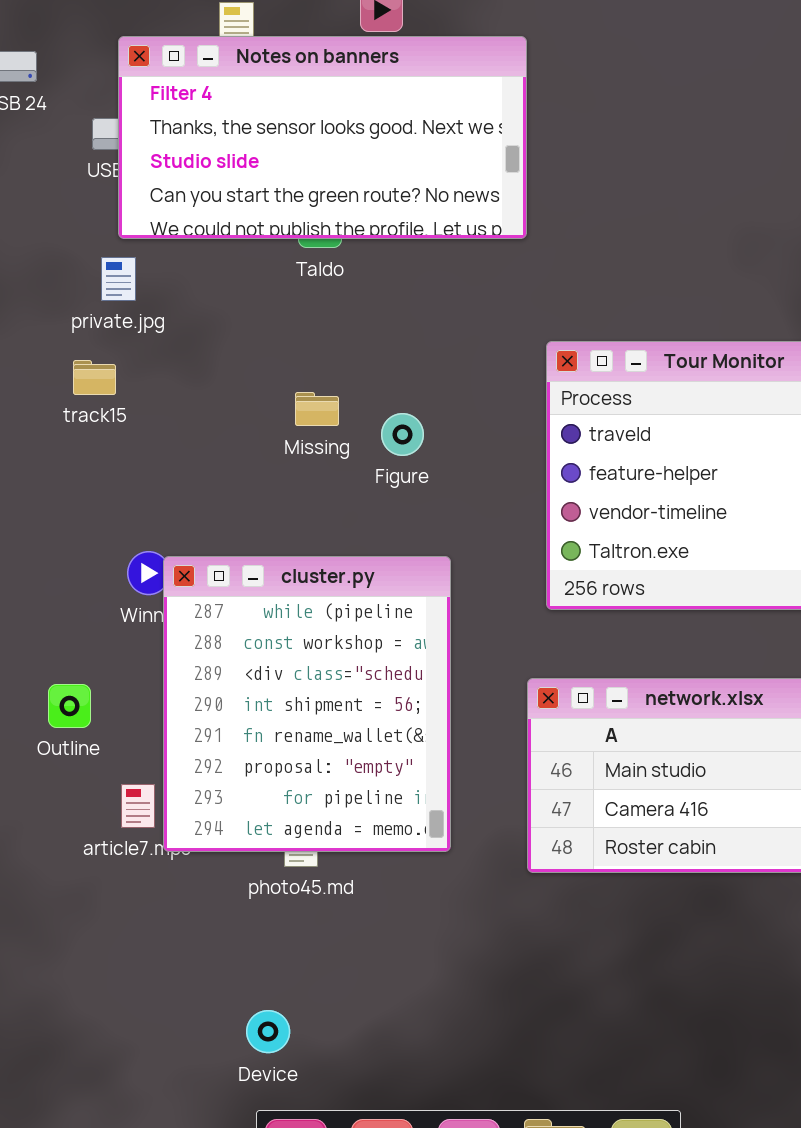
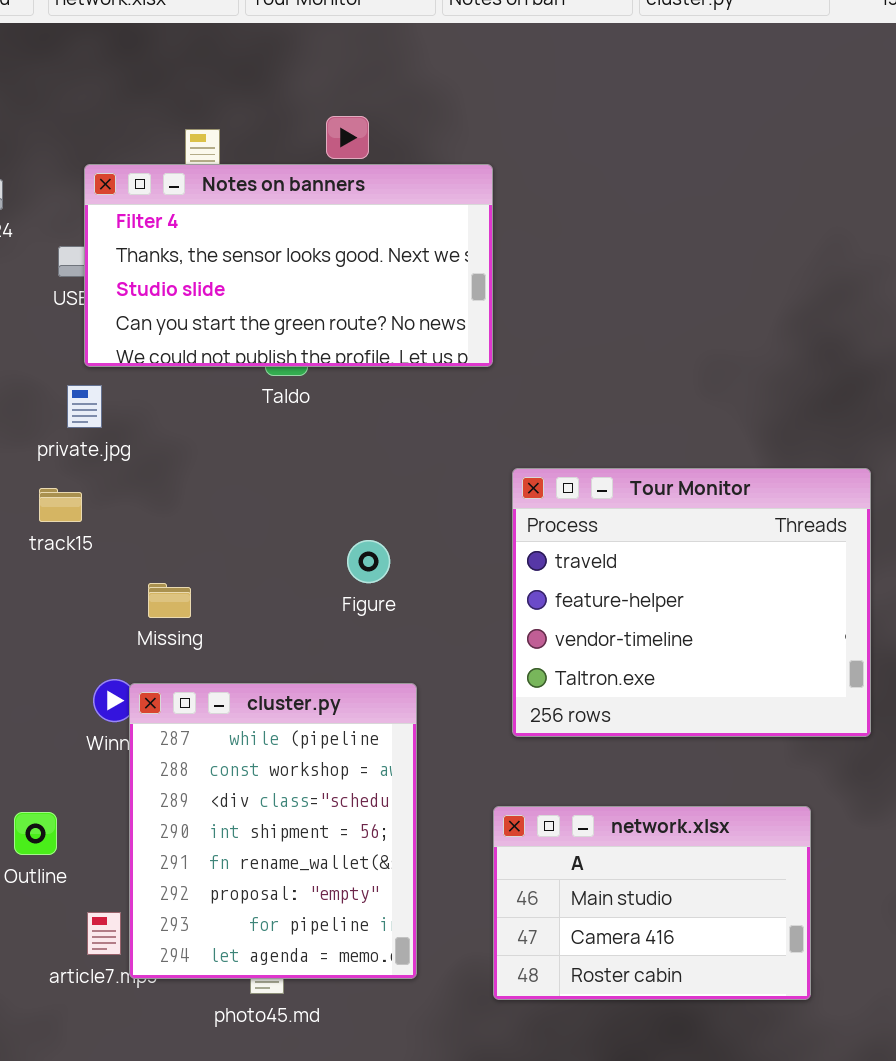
Missing: [295,392,339,426] -> [148,583,191,618], moved

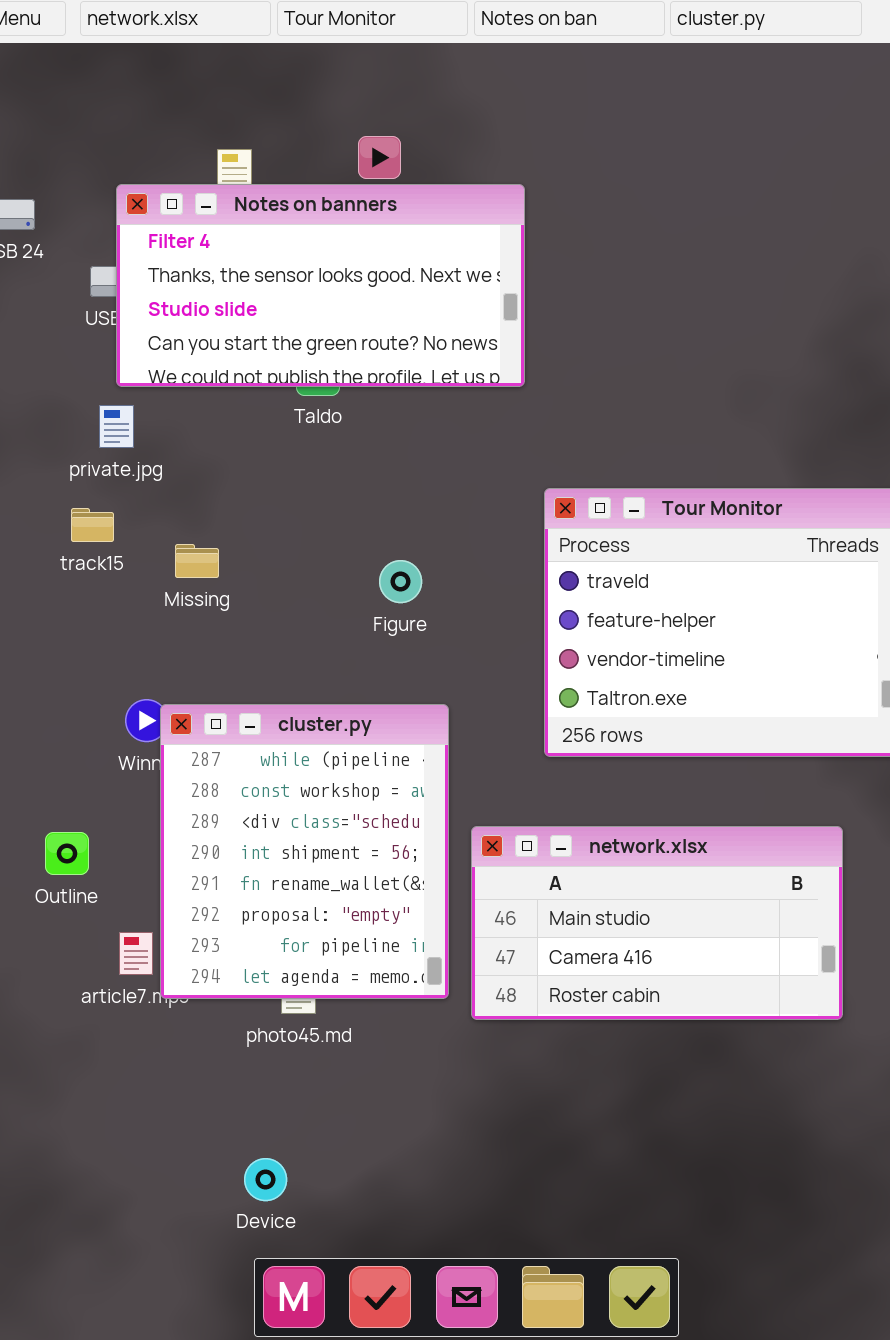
Missing: [148,583,191,618] -> [175,544,219,578], moved
network.xlsx: [493,806,811,1000] -> [471,826,843,1020], resized

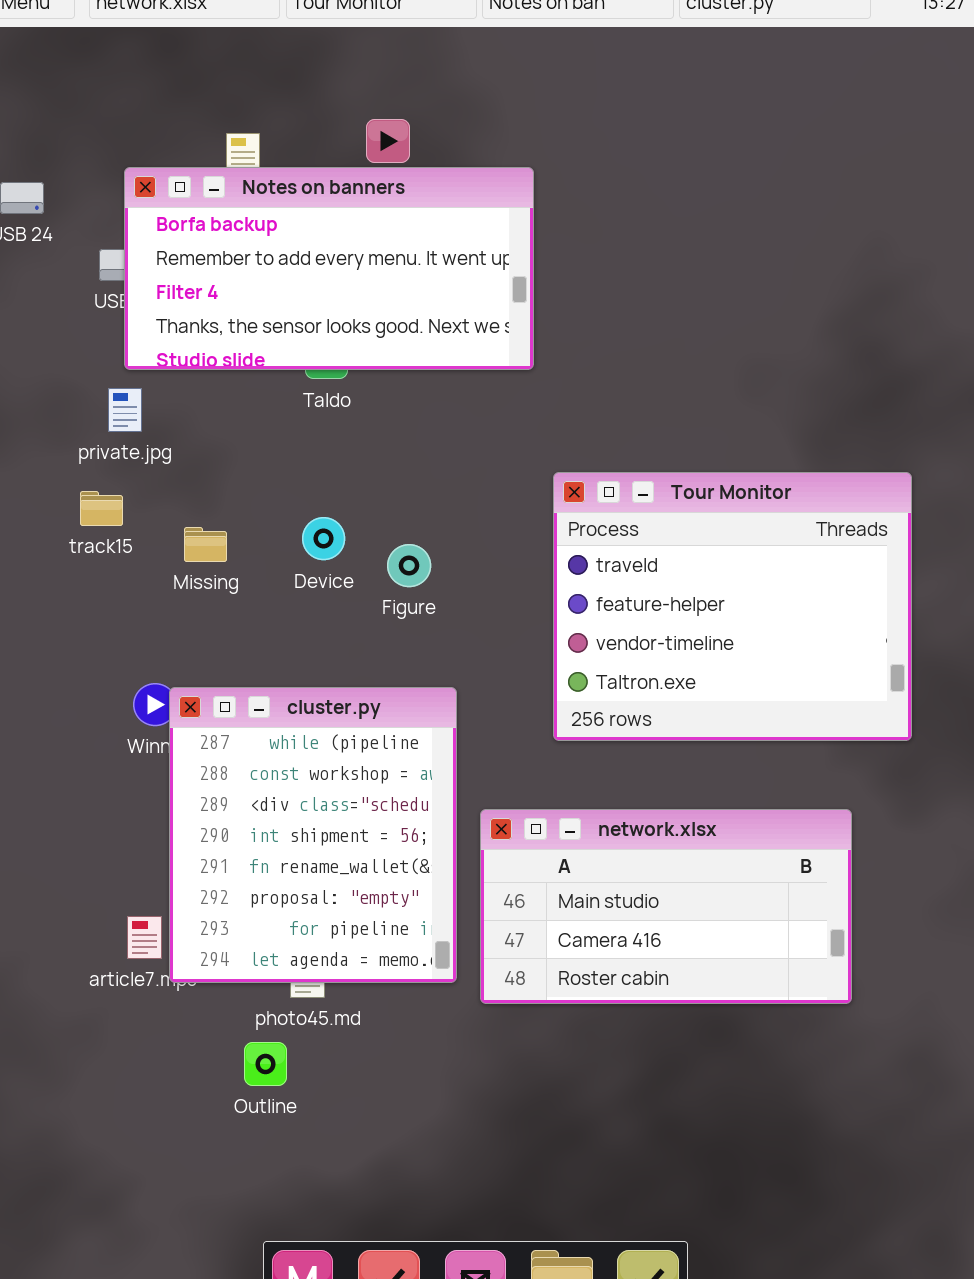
Notes on banners: [116,184,525,387] -> [124,167,534,370], scrolled up 2 rows
Outline: [45,832,89,875] -> [244,1042,287,1086], moved
Device: [244,1158,287,1201] -> [302,517,345,560], moved

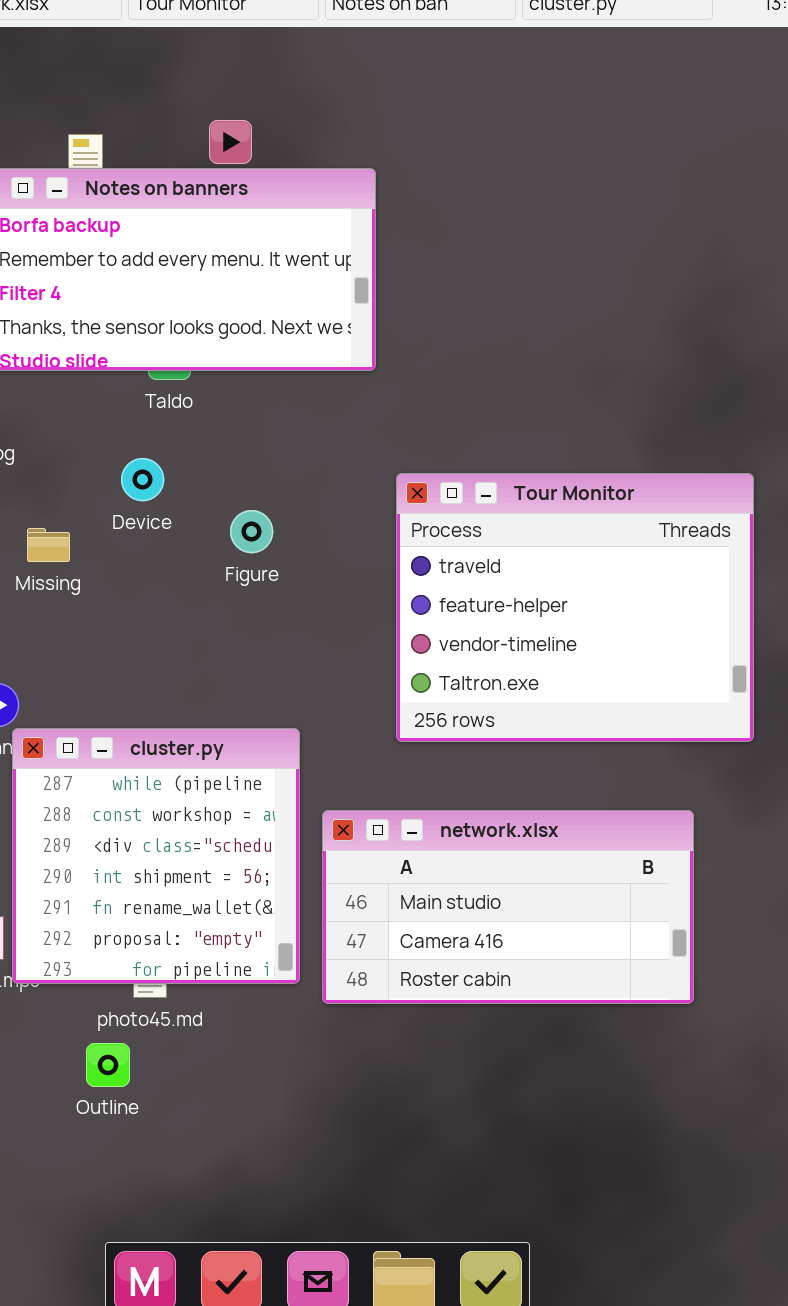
Device: [302,517,345,560] -> [121,458,164,501], moved
Figure: [387,544,431,587] -> [230,510,273,553], moved
cluster.py: [169,687,457,983] -> [12,728,300,984], resized

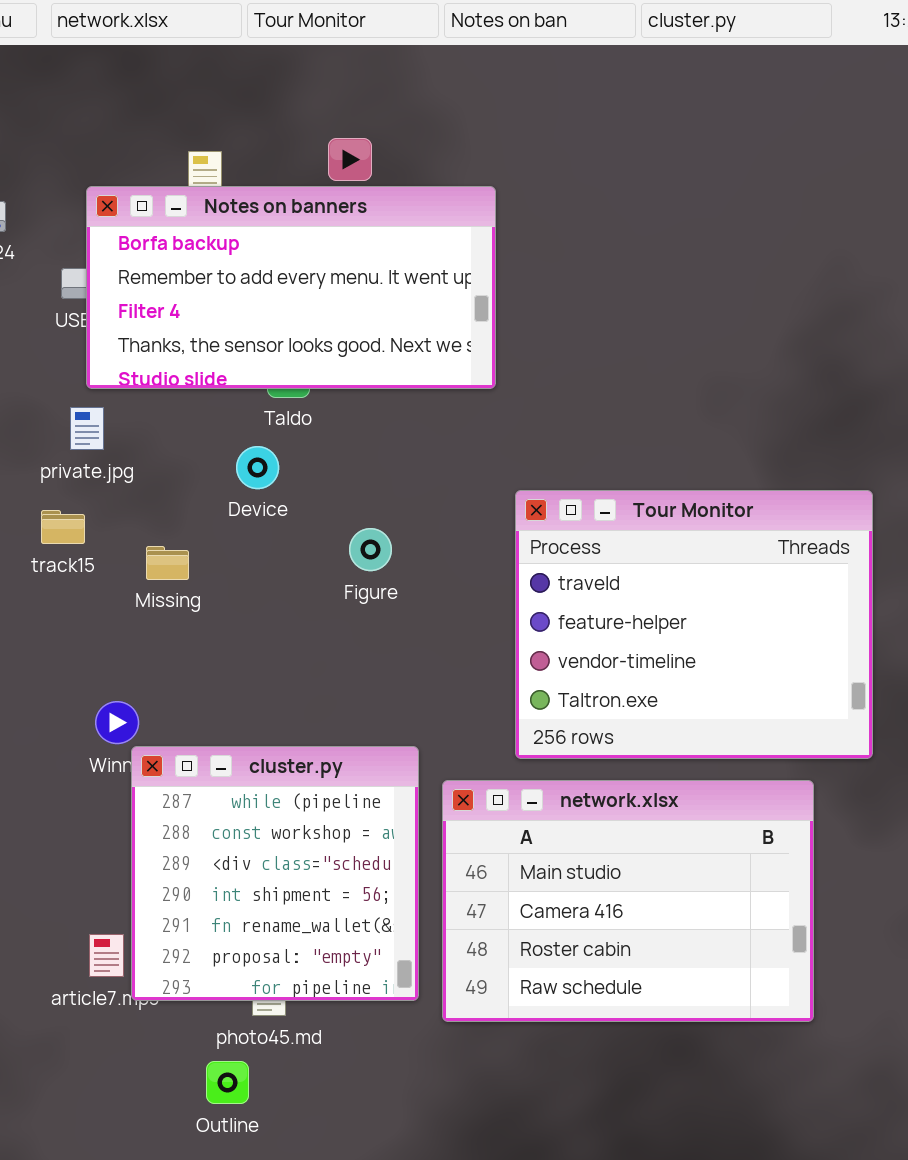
Device: [121,458,164,501] -> [236,446,279,489], moved
network.xlsx: [322,810,694,1004] -> [442,780,814,1022], resized

